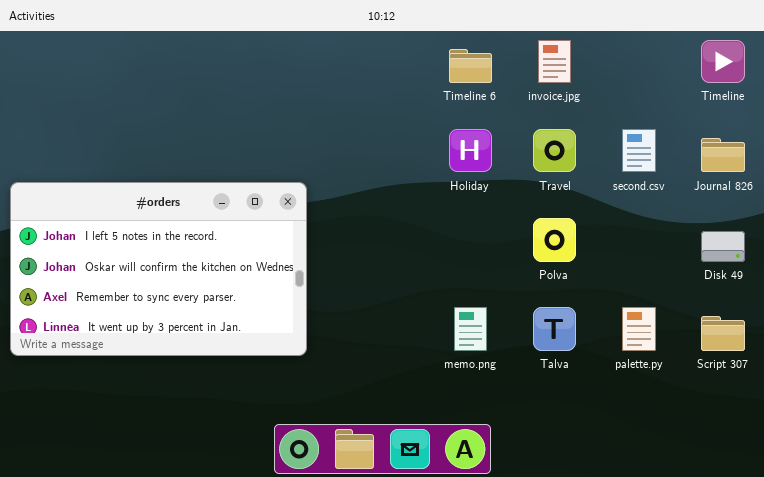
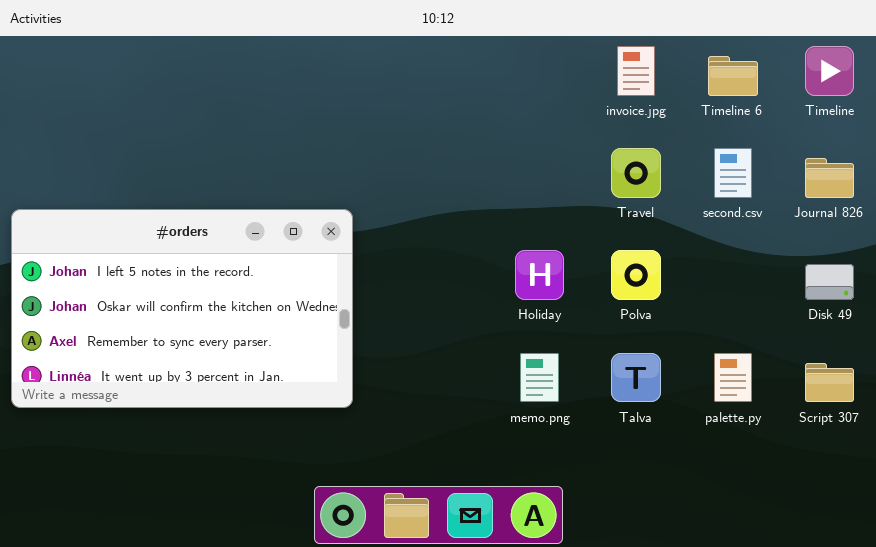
Timeline 6: [449,49,492,83] -> [708,56,758,96], moved
Holiday: [449,129,492,172] -> [515,250,564,300], moved

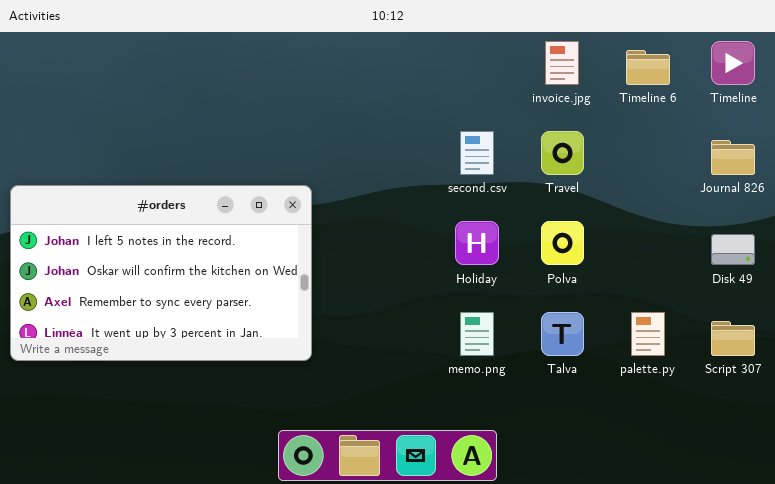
second.csv: [714,148,752,198] -> [460,131,494,175], moved

